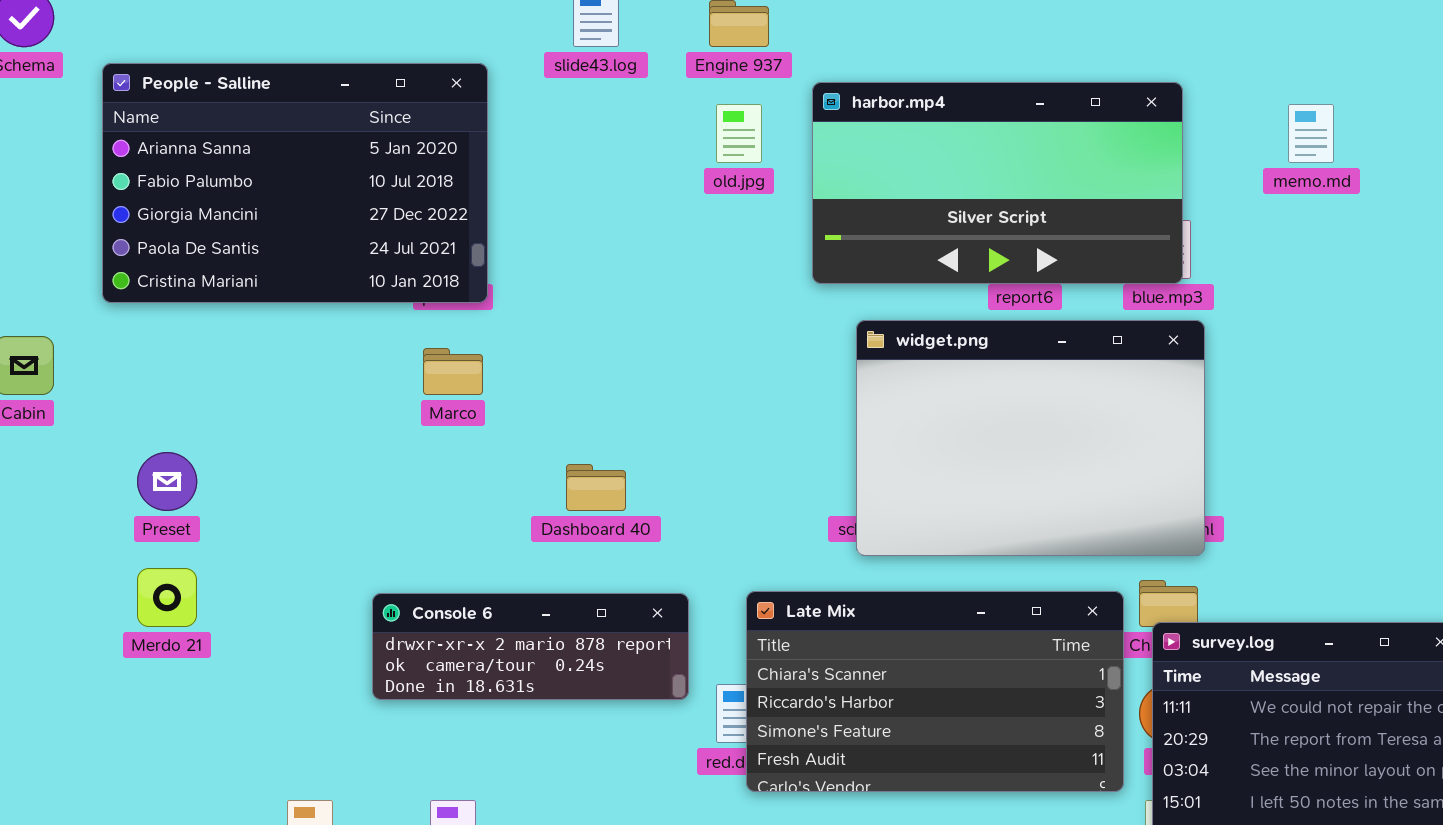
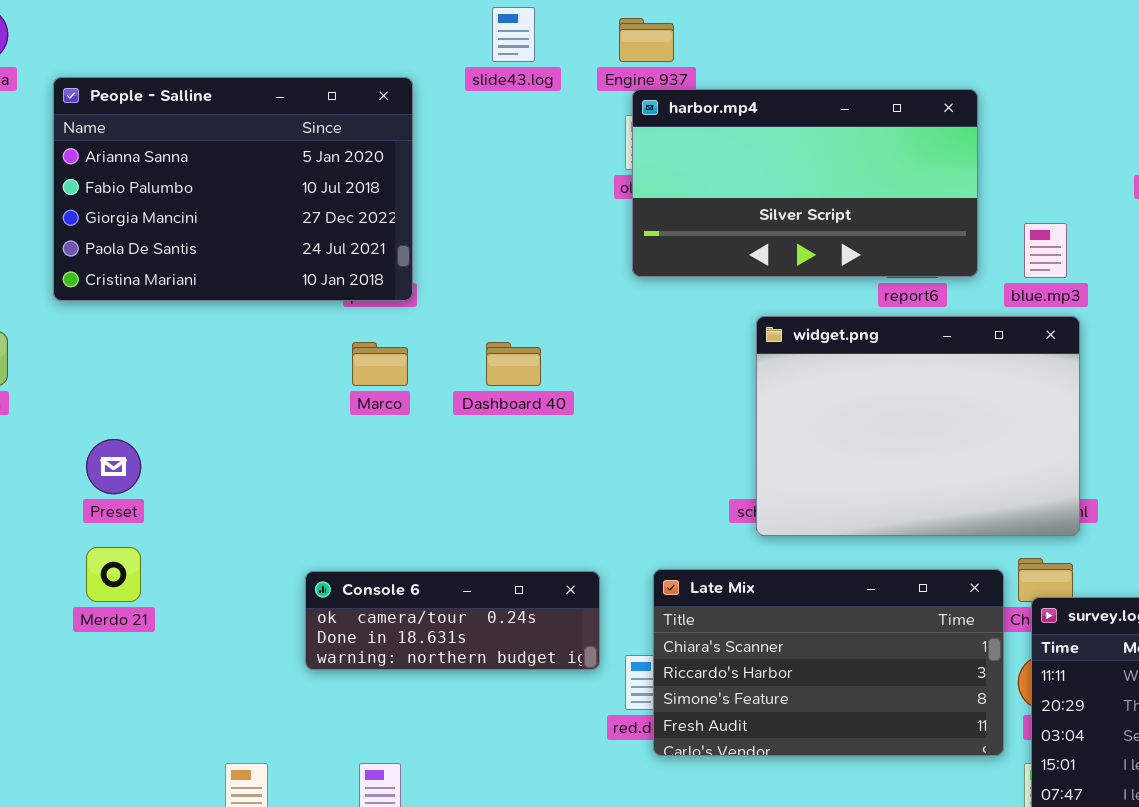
harbor.mp4: [812,82,1183,284] -> [632,89,978,277], moved
Dashboard 40: [566,464,626,511] -> [486,342,541,386], moved
Console 6: [372,593,689,700] -> [305,571,600,670], scrolled down 1 row

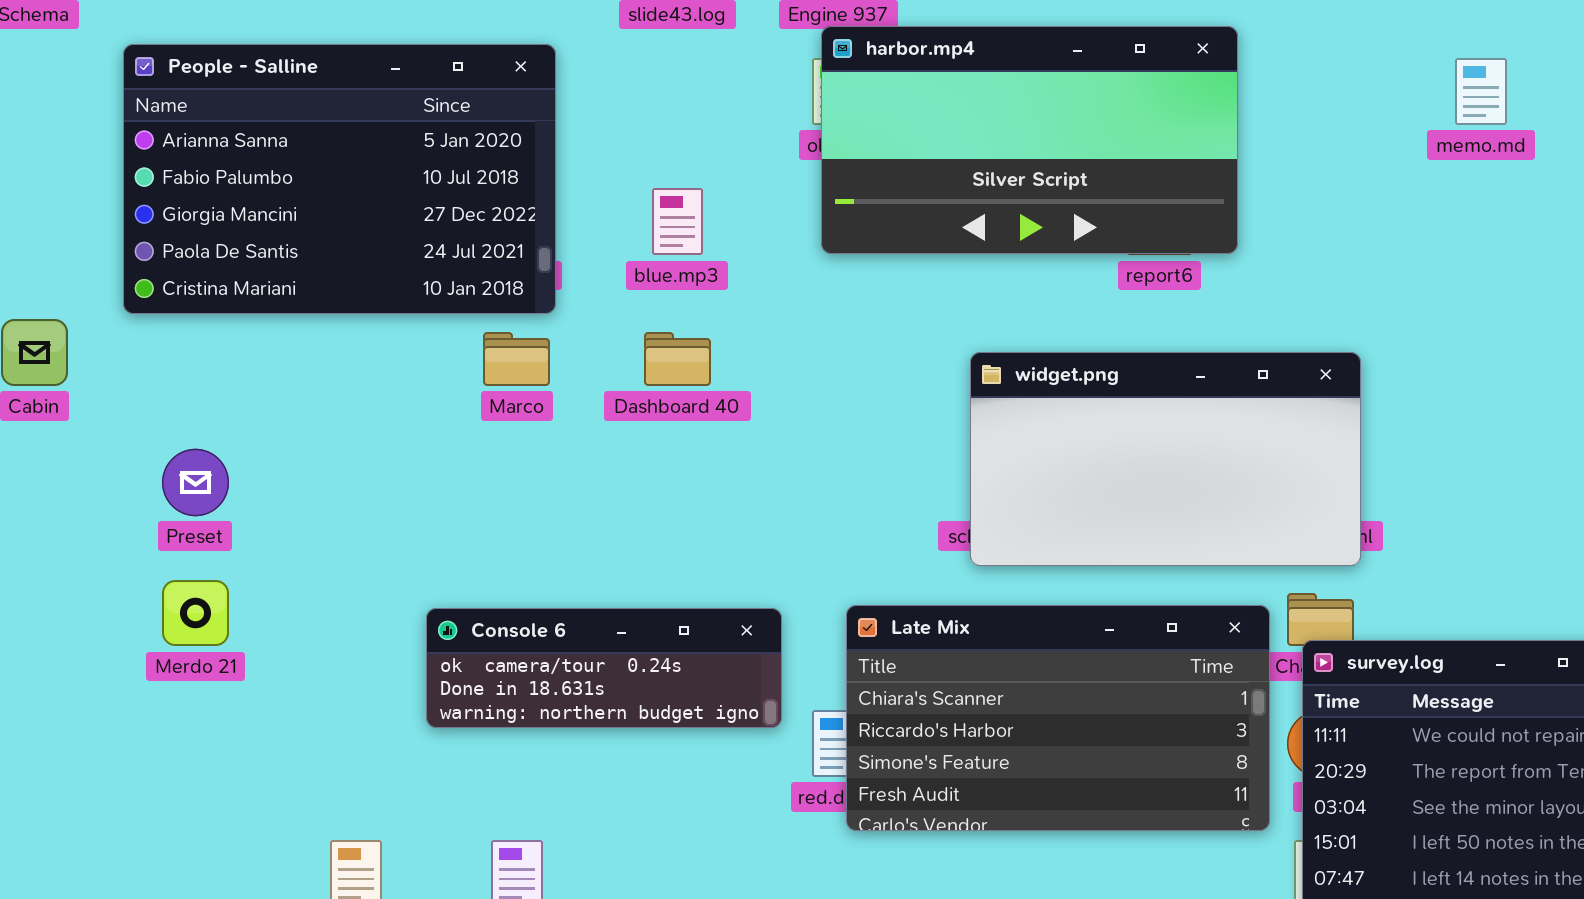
People - Salline: [53,77,413,301] -> [123,44,556,314], moved
blue.mp3: [1024,223,1067,278] -> [652,188,703,255], moved
widget.png: [756,316,1080,536] -> [970,352,1361,566], resized

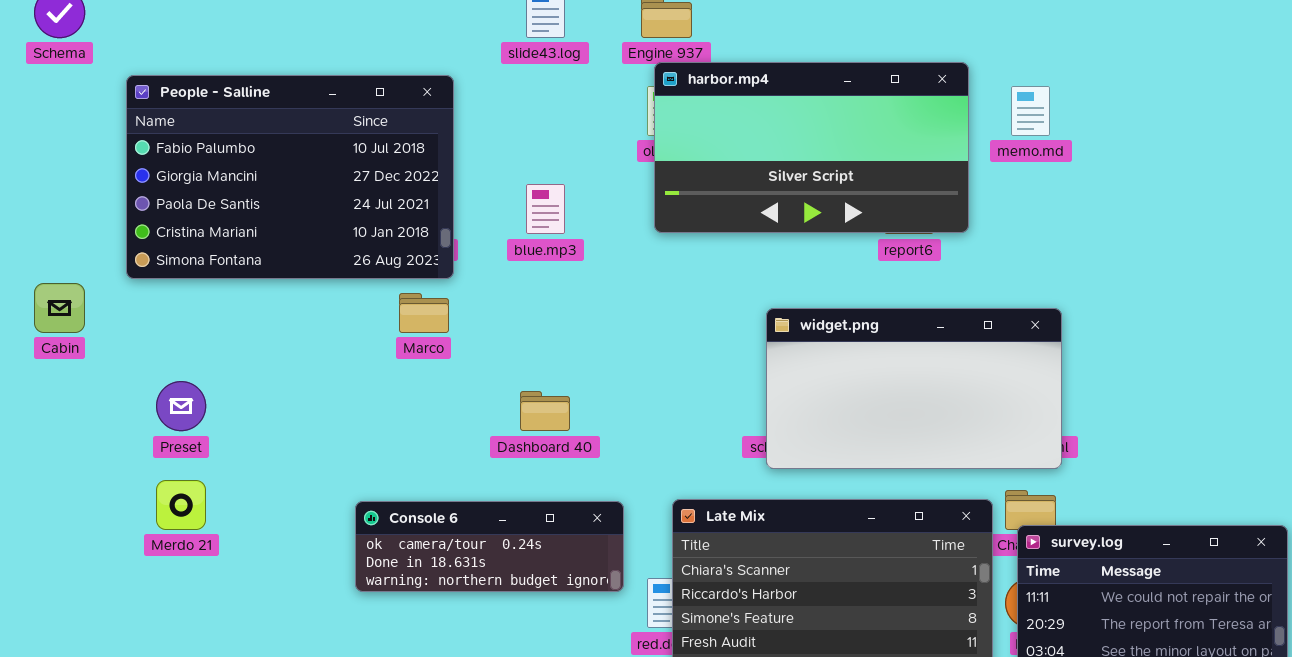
People - Salline: [123,44,556,314] -> [126,75,454,279], scrolled down 1 row
memo.md: [1455,58,1507,125] -> [1011,86,1050,136], moved
Dashboard 40: [644,332,711,386] -> [520,391,570,431], moved

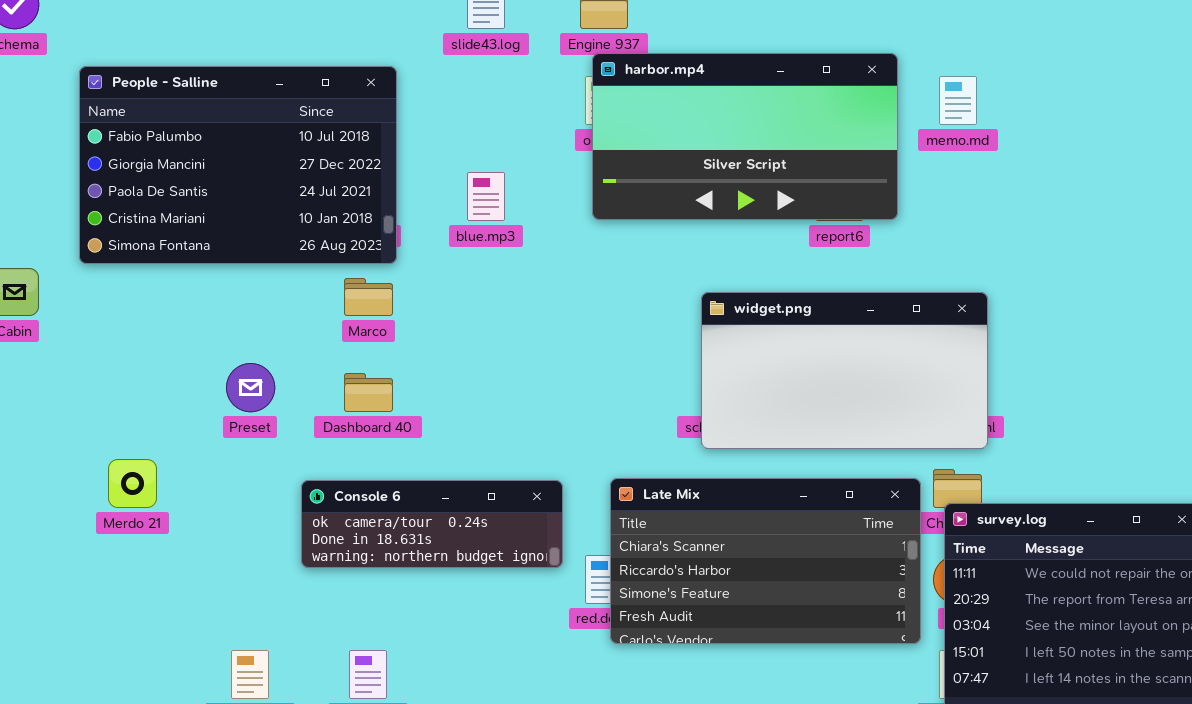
Preset: [156,381,206,431] -> [226,363,275,412], moved
Dashboard 40: [520,391,570,431] -> [344,373,393,412], moved

